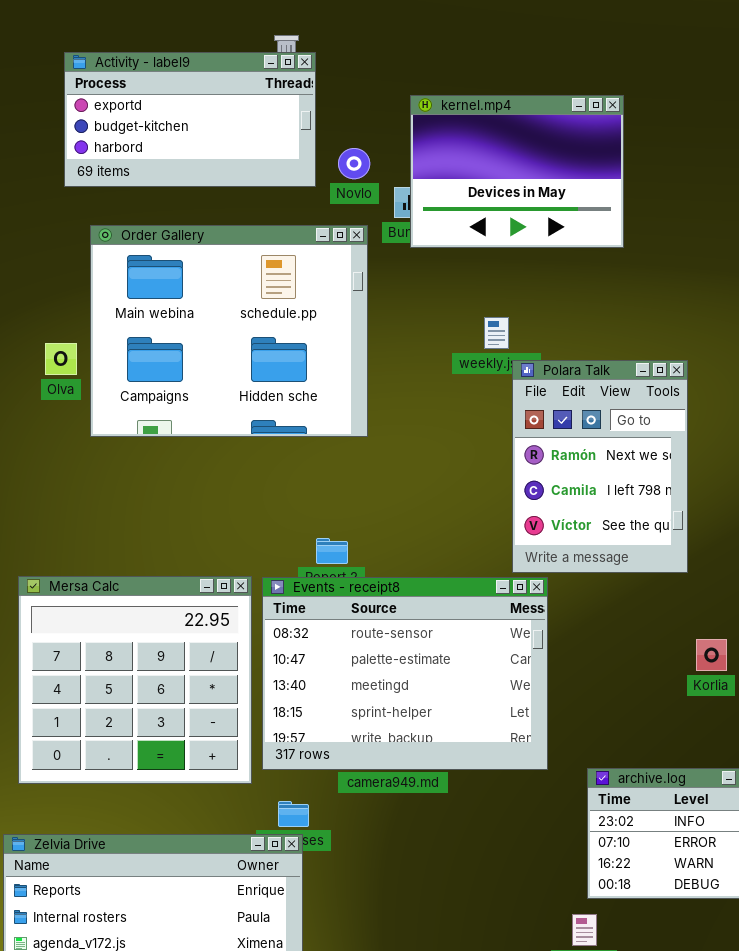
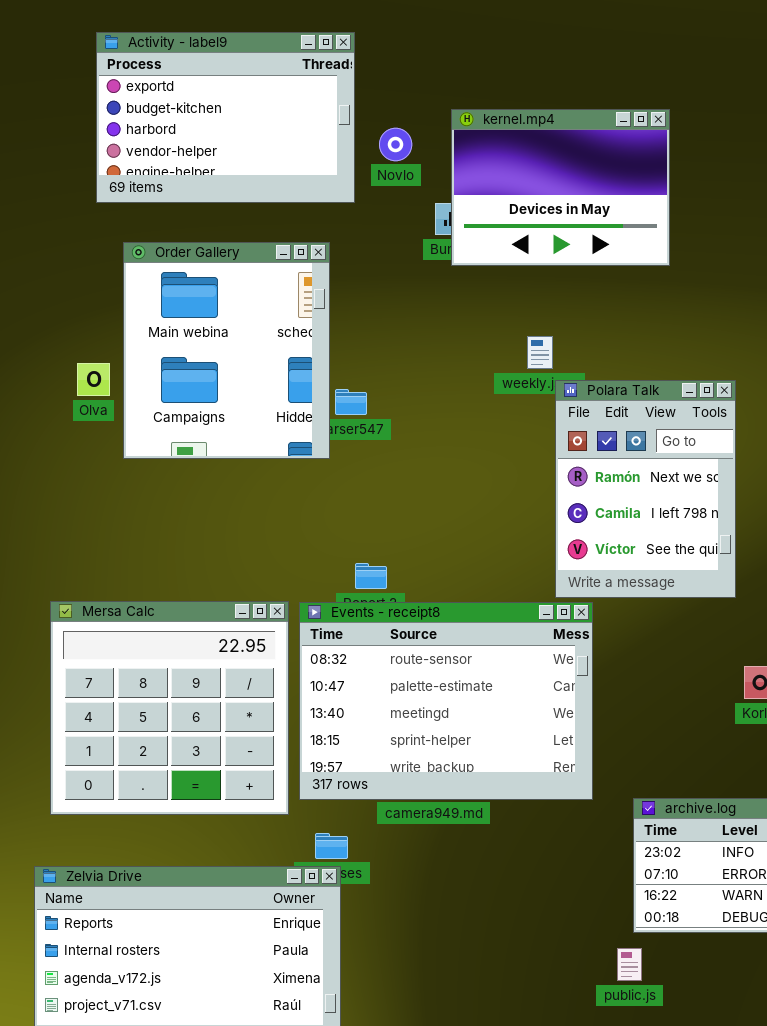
Activity - label9: [64,52,316,187] -> [96,32,355,203], resized
Novlo: [338,148,370,179] -> [379,128,412,161], moved
Order Gallery: [90,225,368,437] -> [123,242,330,459], resized

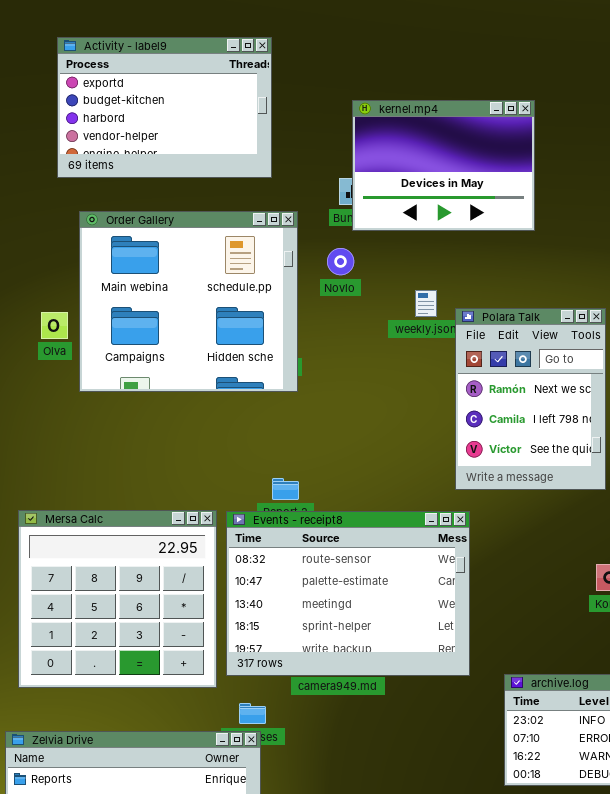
Novlo: [379,128,412,161] -> [327,248,354,275], moved
Order Gallery: [123,242,330,459] -> [79,211,298,392], resized
Polara Talk: [555,380,736,598] -> [455,308,606,490], moved

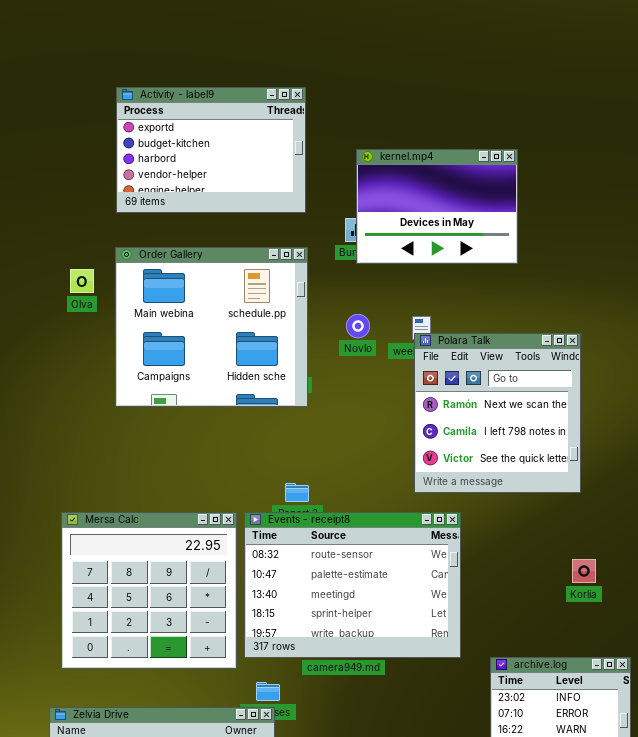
Activity - label9: [57,37,272,178] -> [116,87,306,213], moved
Novlo: [327,248,354,275] -> [346,314,370,338], moved
Polara Talk: [455,308,606,490] -> [414,333,581,493], resized
Olva: [41,312,68,339] -> [70,269,94,293], moved

